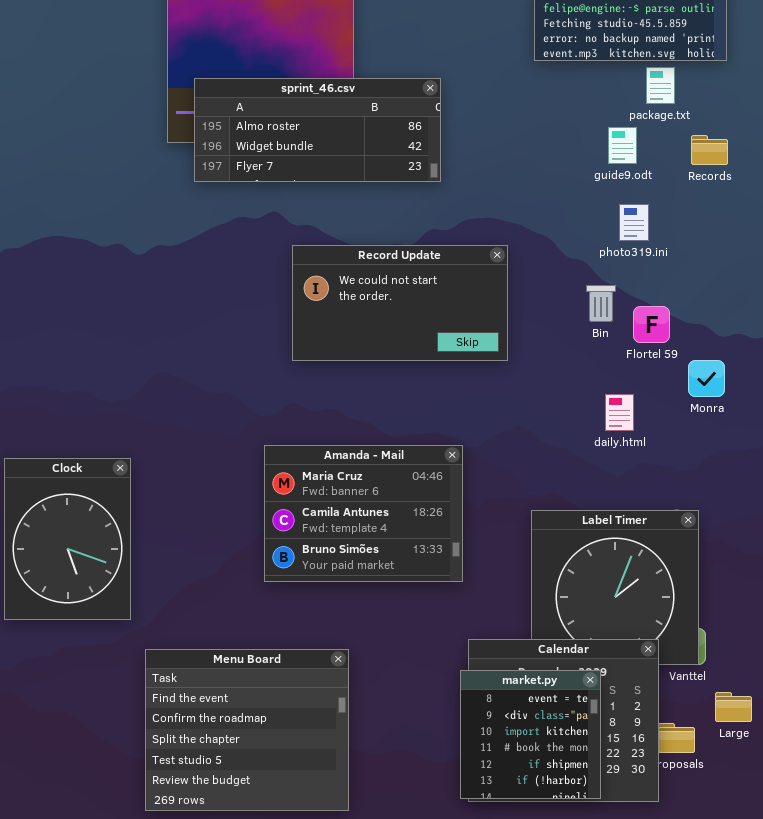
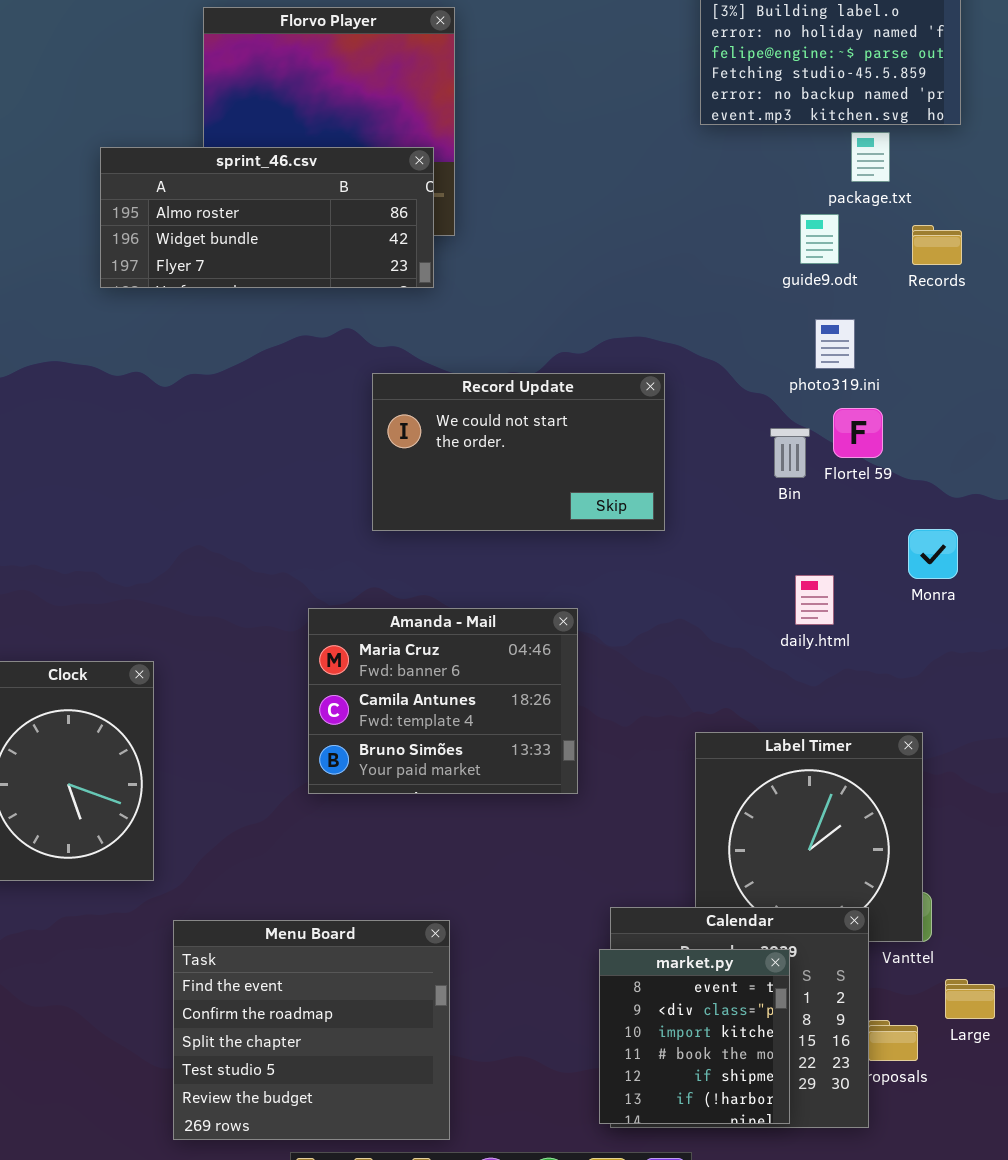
sprint_46.csv: [194,78,441,182] -> [100,147,434,288], moved
Flortel 59: [633,306,670,343] -> [833,408,883,458], moved
Amanda - Mail: [264,445,463,582] -> [308,608,578,794], moved

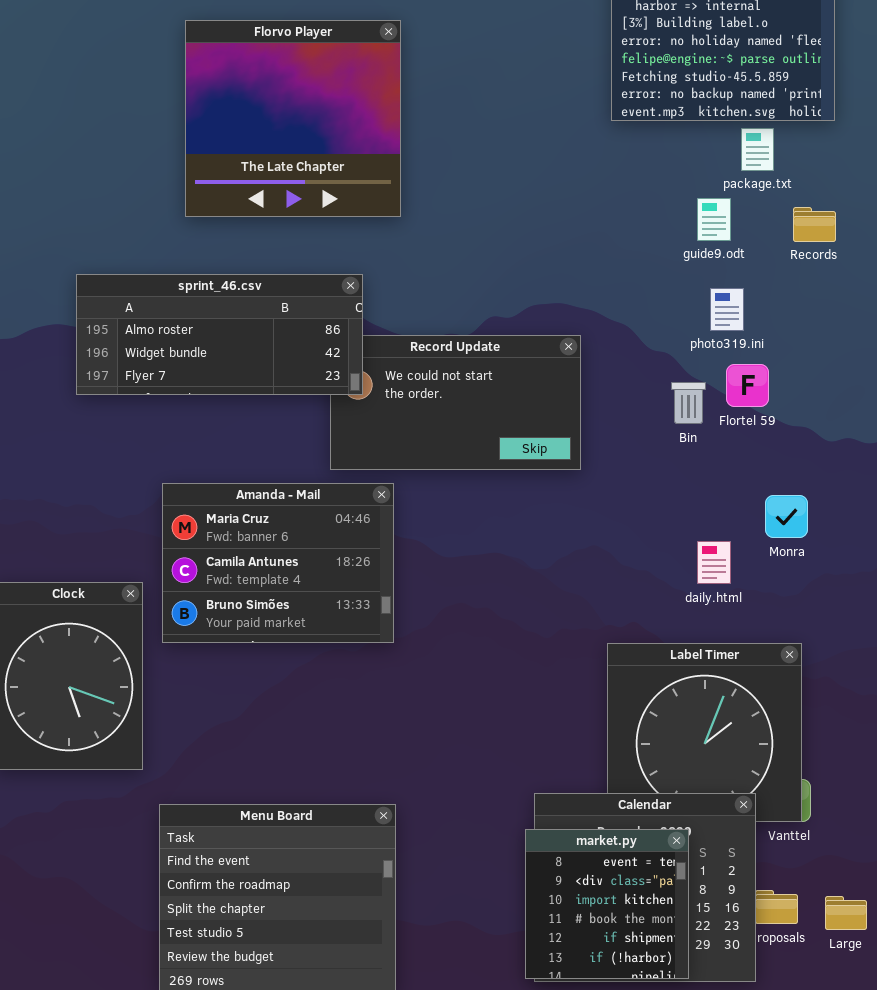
sprint_46.csv: [100,147,434,288] -> [76,274,363,395], moved
Monra: [908,529,958,579] -> [765,495,808,538], moved
daily.html: [795,575,834,625] -> [697,541,731,584], moved
Amanda - Mail: [308,608,578,794] -> [162,483,394,643], moved
Large: [945,979,995,1019] -> [825,896,867,930], moved

